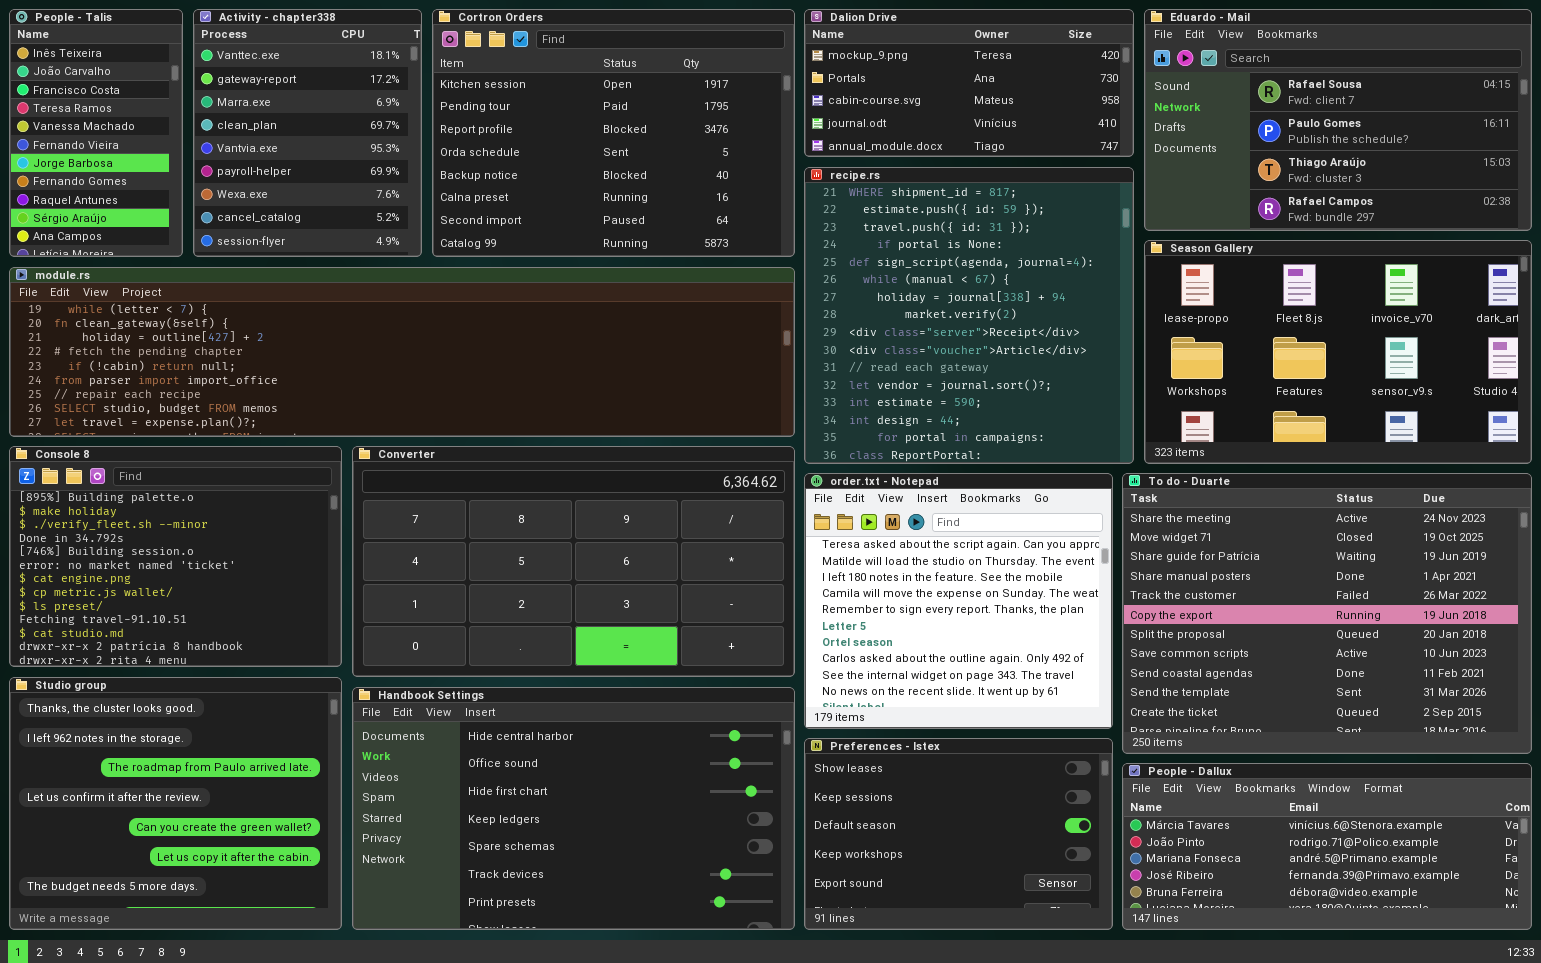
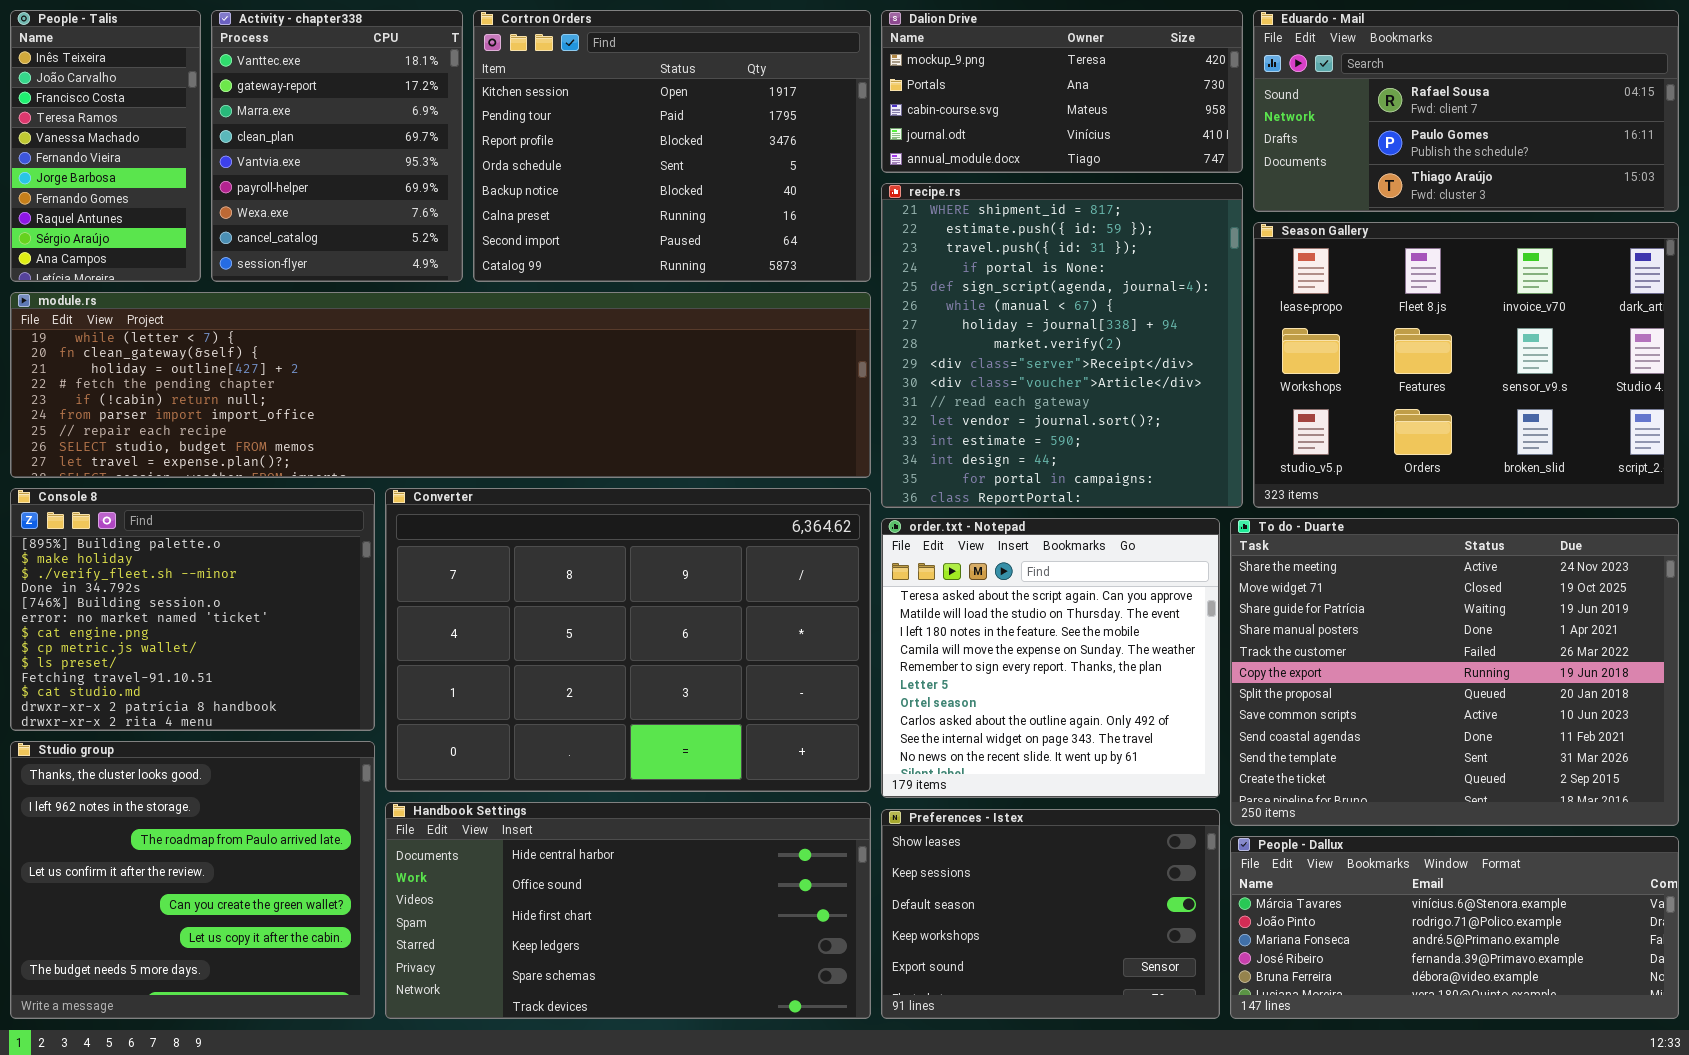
Eduardo - Mail: [1144,9,1532,231] -> [1253,10,1679,212], resized
Season Gallery: [1144,240,1532,464] -> [1253,222,1679,508], resized
Converter: [352,446,795,677] -> [385,488,871,792], resized
Handbook Settings: [352,687,795,930] -> [385,802,871,1019], resized

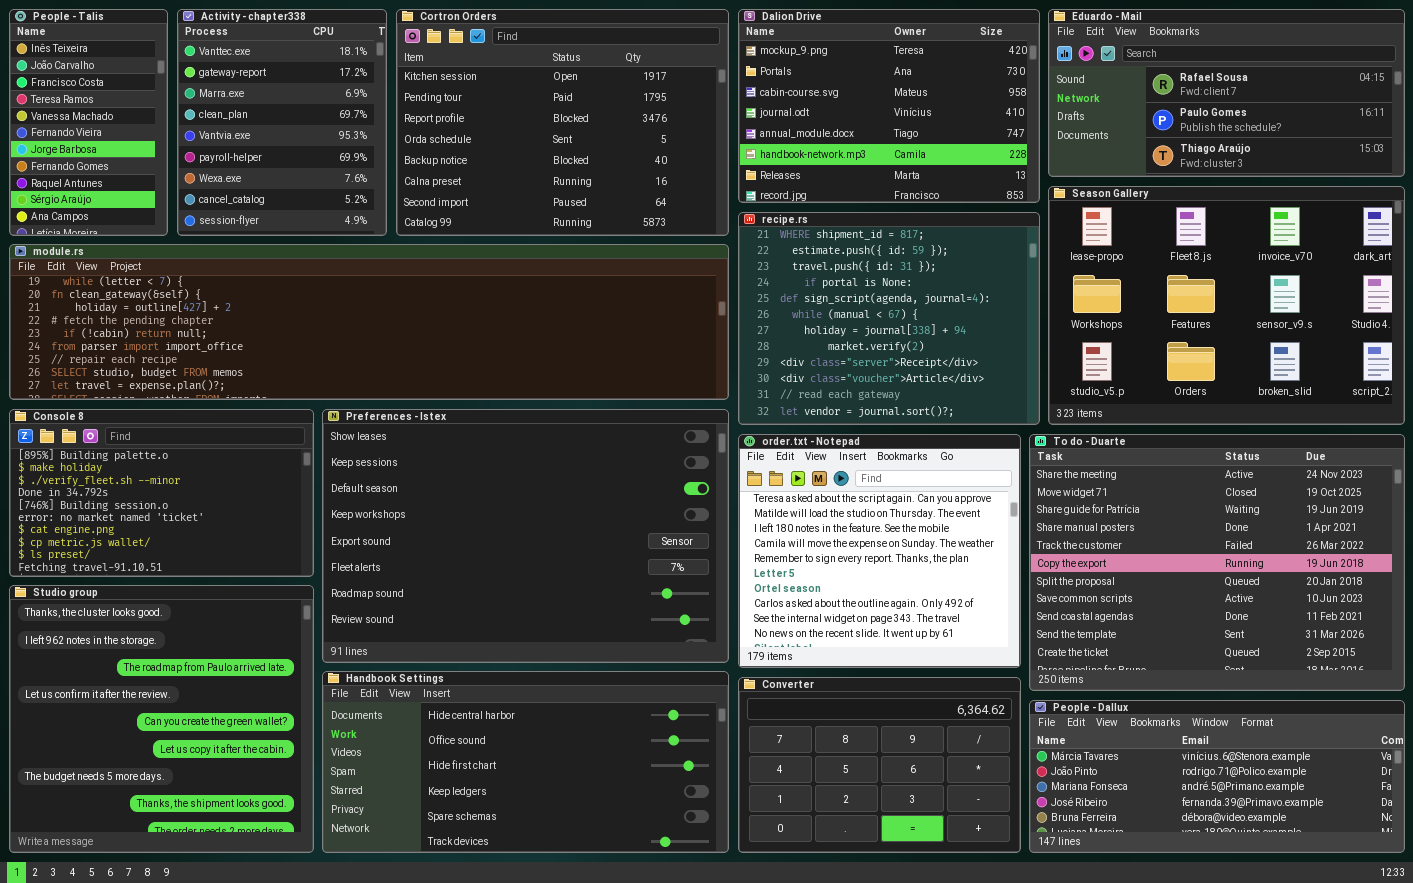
Dalion Drive: [881,10,1243,173] -> [738,9,1040,203], resized
recipe.rs: [881,183,1243,508] -> [738,212,1040,425], resized
Console 8: [10,488,375,731] -> [9,409,314,577], resized
Converter: [385,488,871,792] -> [738,677,1021,853], moved, resized
Studio group: [10,741,375,1019] -> [9,585,314,853], resized
Preferences - Istex: [881,809,1220,1019] -> [322,409,729,663], moved, resized

